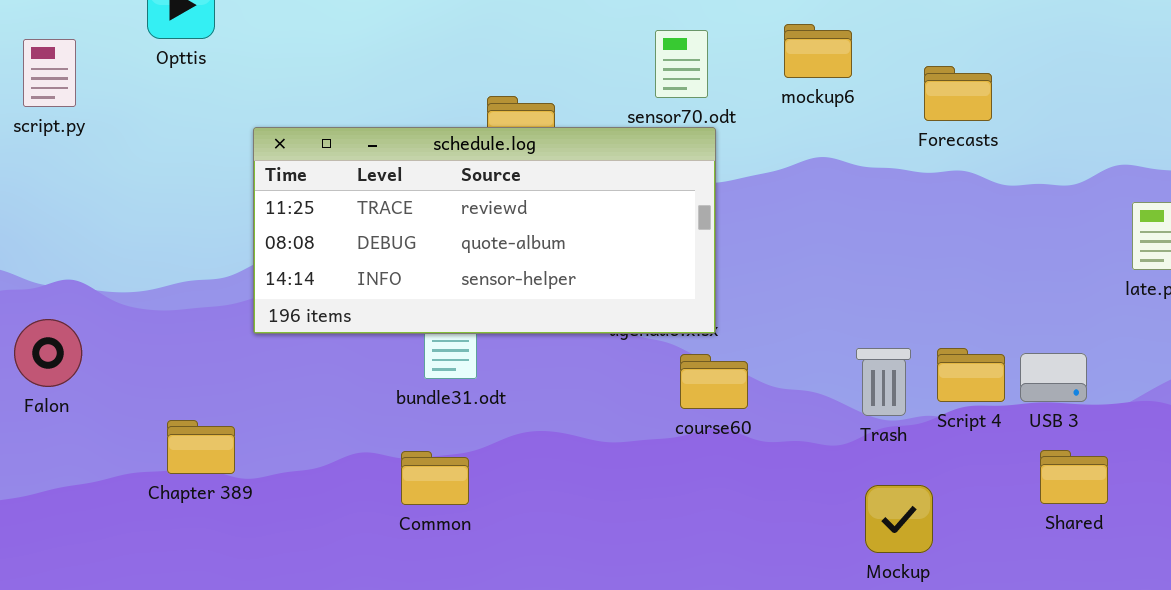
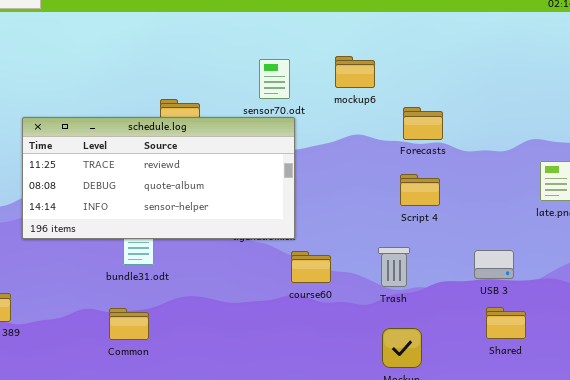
Forecasts: [924,66,992,121] -> [403,107,443,140], moved
Script 4: [937,348,1005,402] -> [400,174,440,206], moved
course60: [680,354,748,409] -> [291,251,331,283], moved

